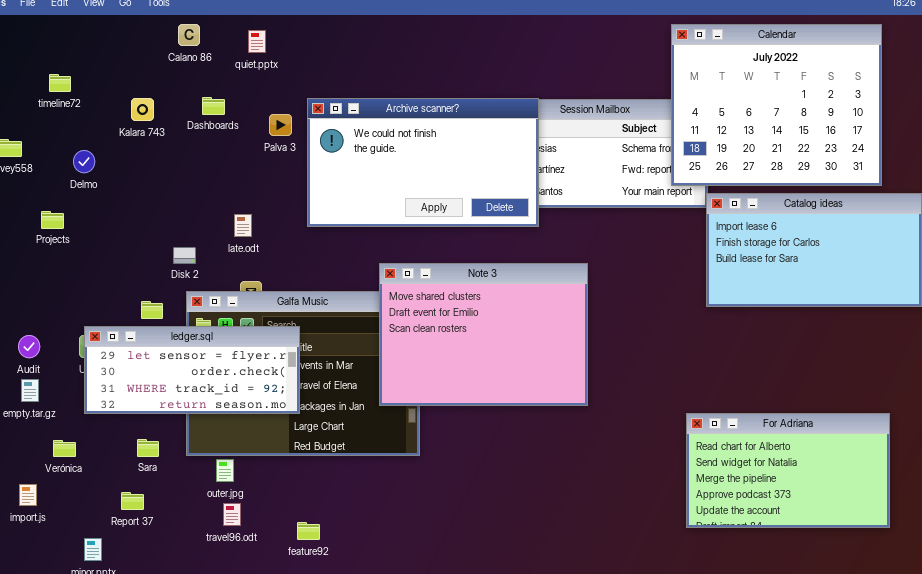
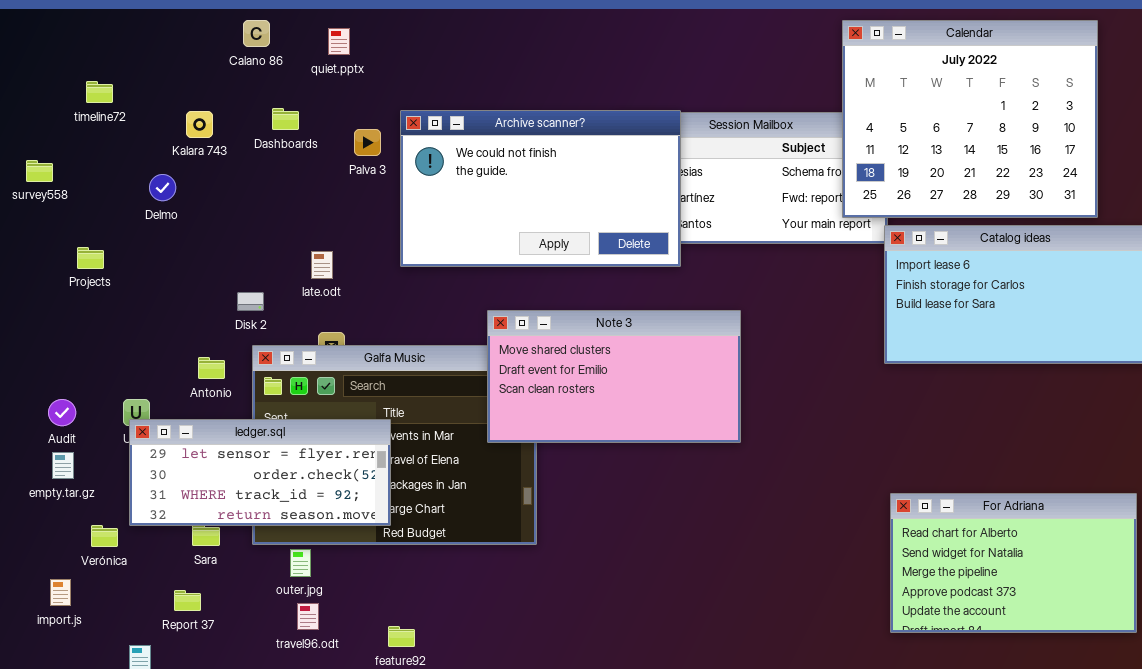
Delmo: [73,150,95,173] -> [149,174,176,201], moved
Note 3: [379,263,588,406] -> [487,310,741,443], resized
ledger.sql: [84,326,300,414] -> [129,419,391,526], moved
For Adriana: [686,413,890,528] -> [890,493,1137,633], moved

